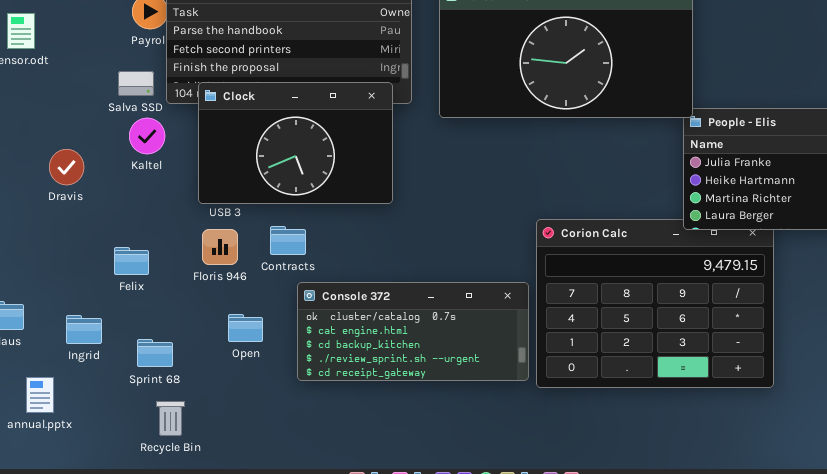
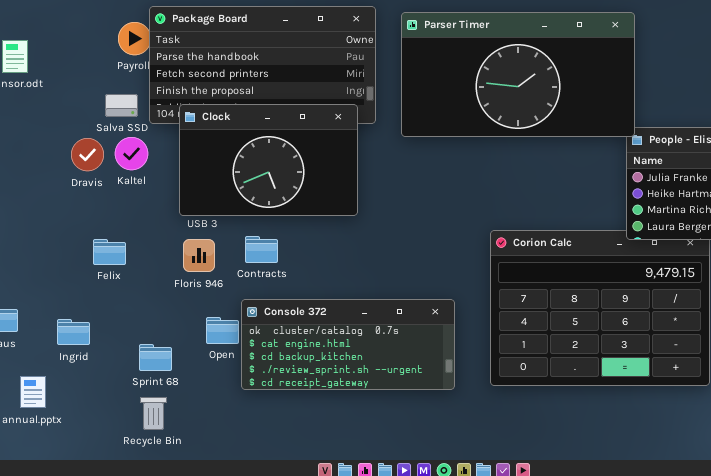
Dravis: [49,149,84,185] -> [71,138,104,171], moved
Felix: [114,247,149,275] -> [93,239,126,265], moved
Console 372: [297,282,529,381] -> [241,299,455,390], moved
Sprint 68: [137,339,173,367] -> [139,344,172,371], moved

